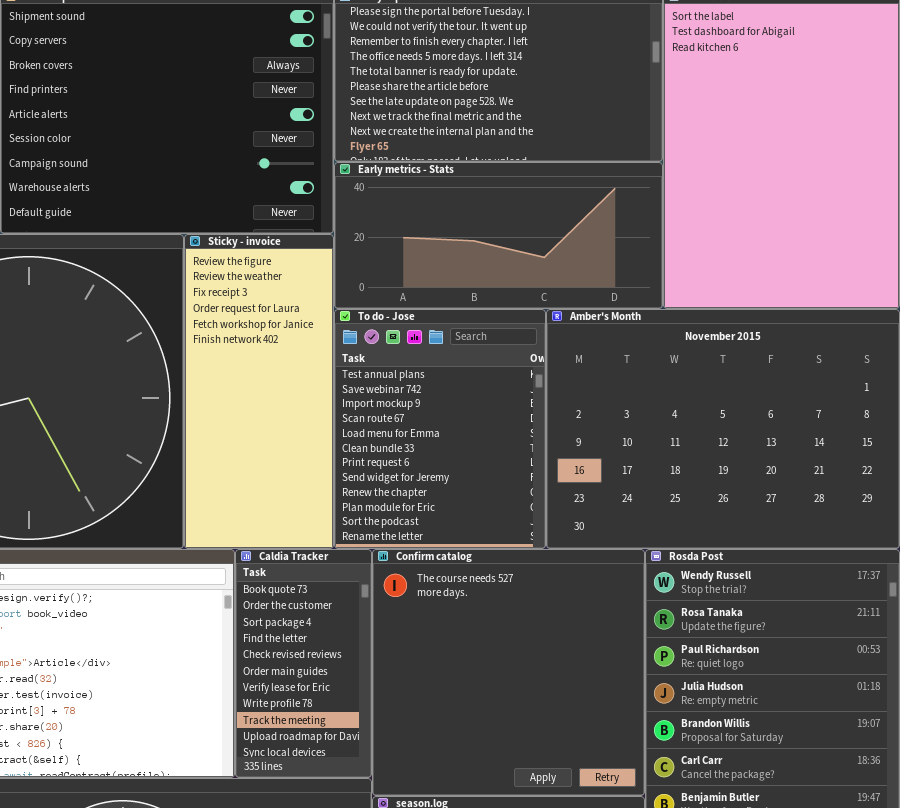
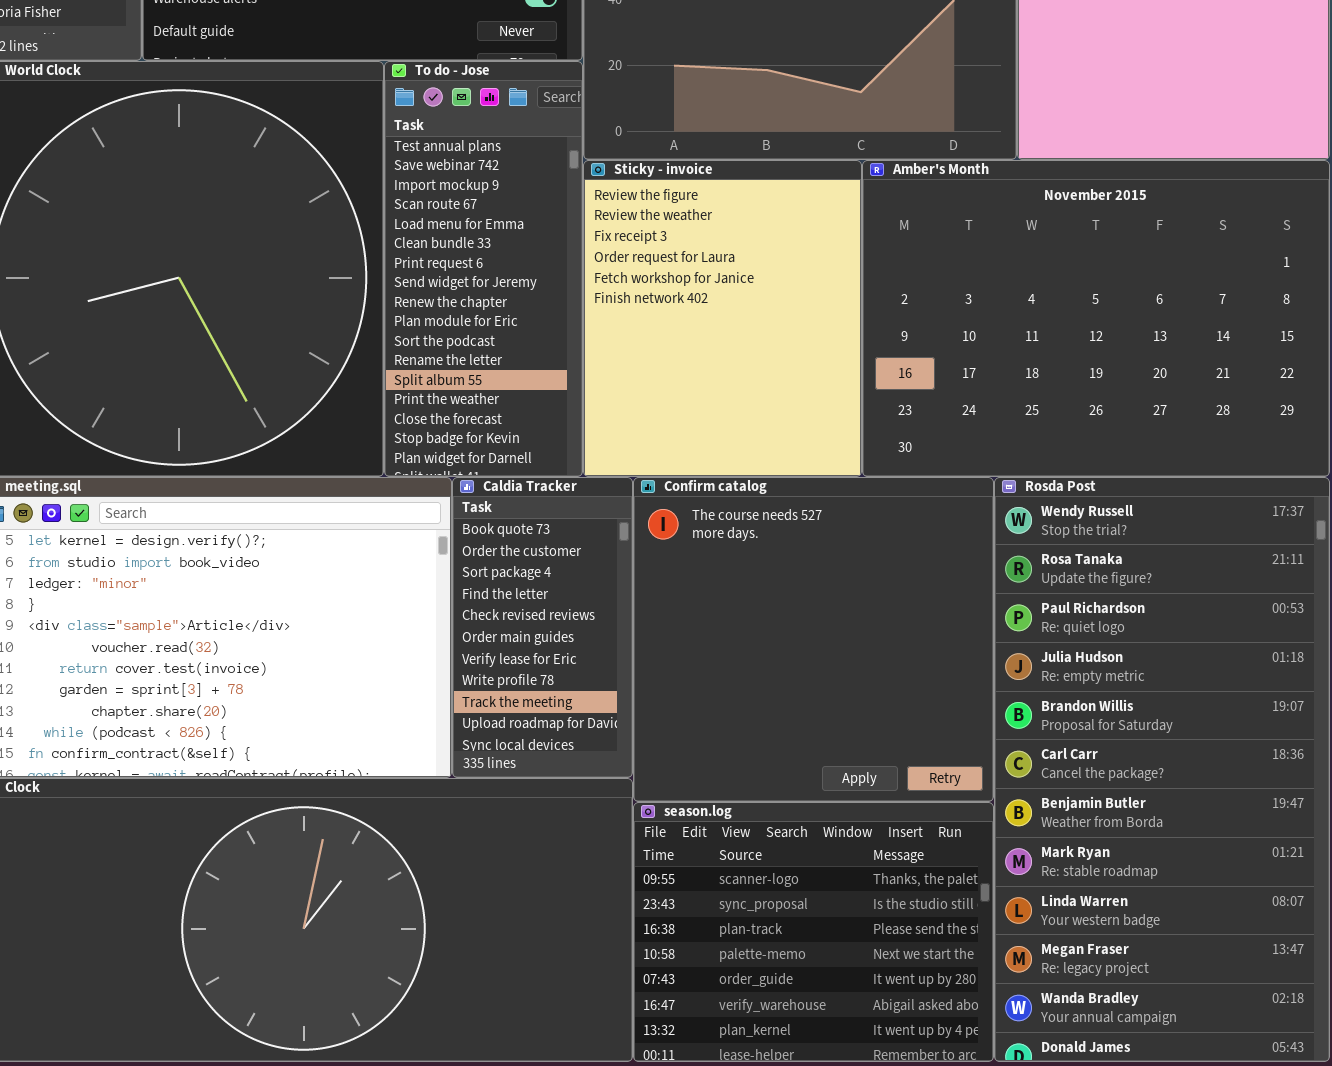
Sticky - invoice: [184,234,334,549] -> [583,160,862,477], moved, resized
To do - Jose: [334,309,546,549] -> [384,61,583,477], moved, resized

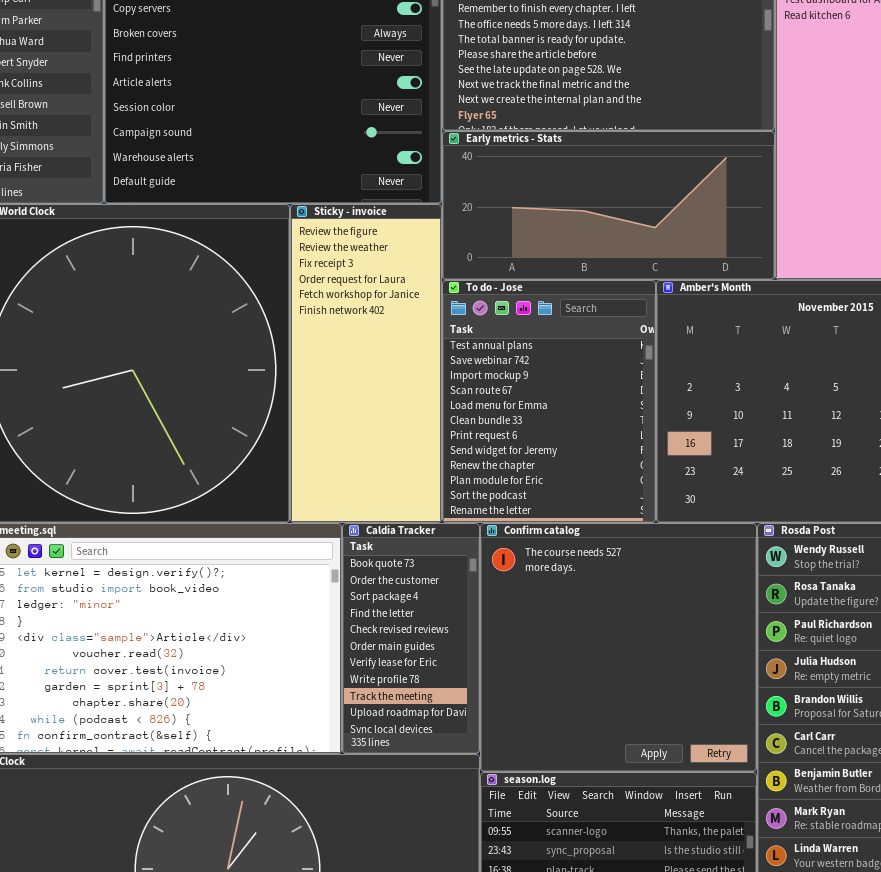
To do - Jose: [384,61,583,477] -> [442,280,656,523], moved, resized
Sticky - invoice: [583,160,862,477] -> [290,204,442,523], moved, resized

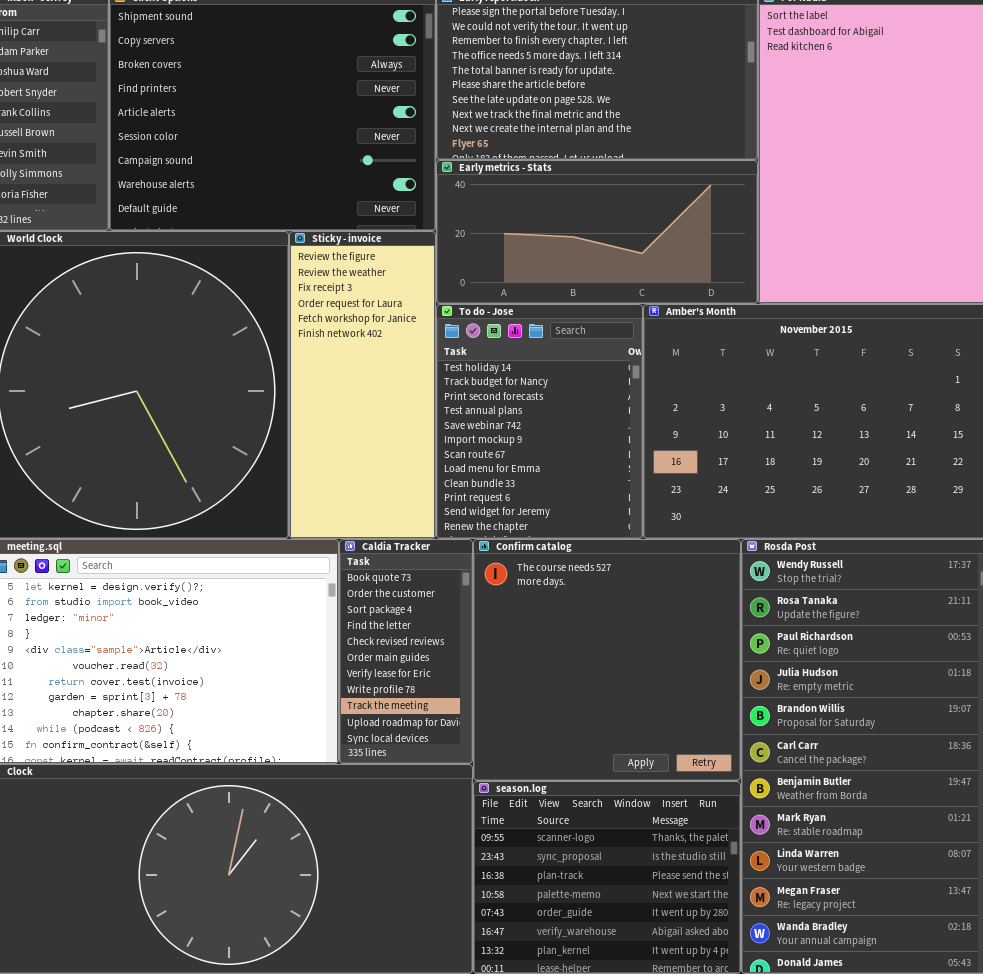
To do - Jose: [442,280,656,523] -> [436,304,643,539], scrolled up 3 rows

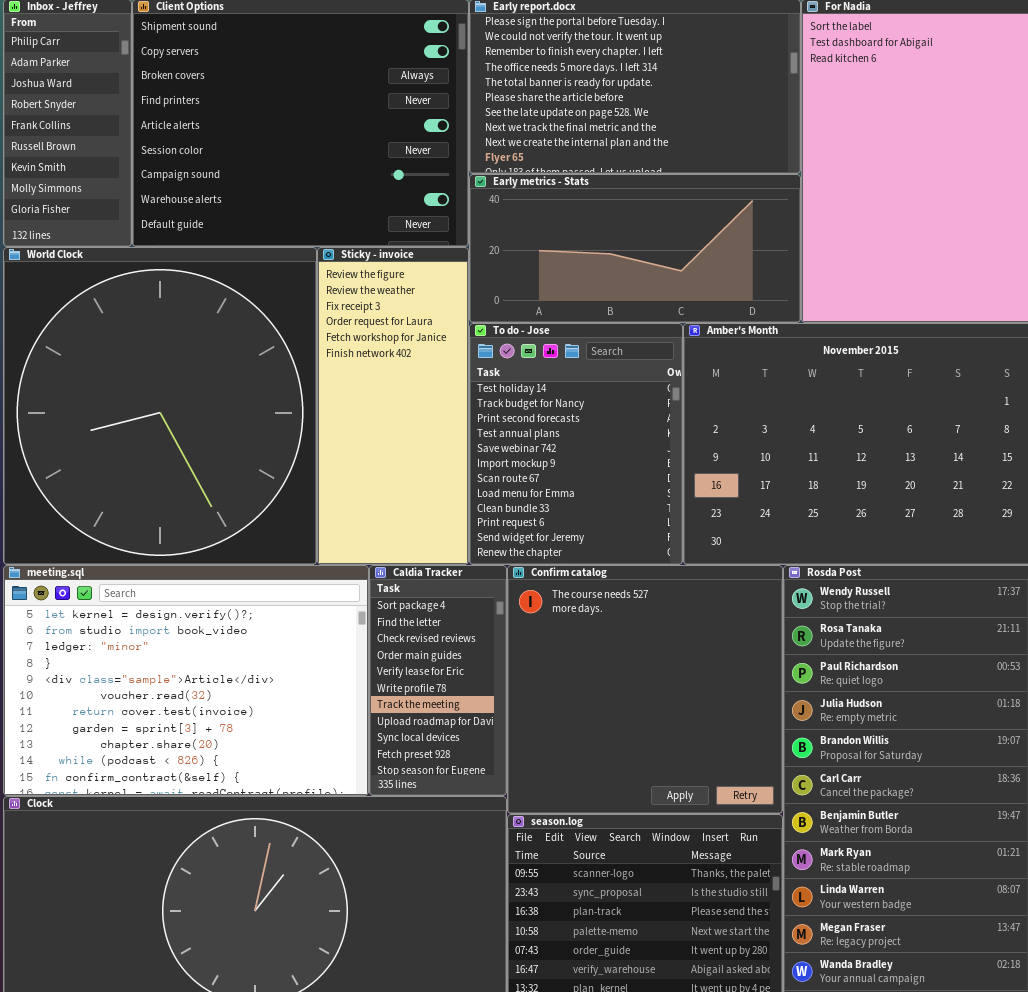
Caldia Tracker: [339,539,473,764] -> [369,565,507,796], scrolled down 2 rows

